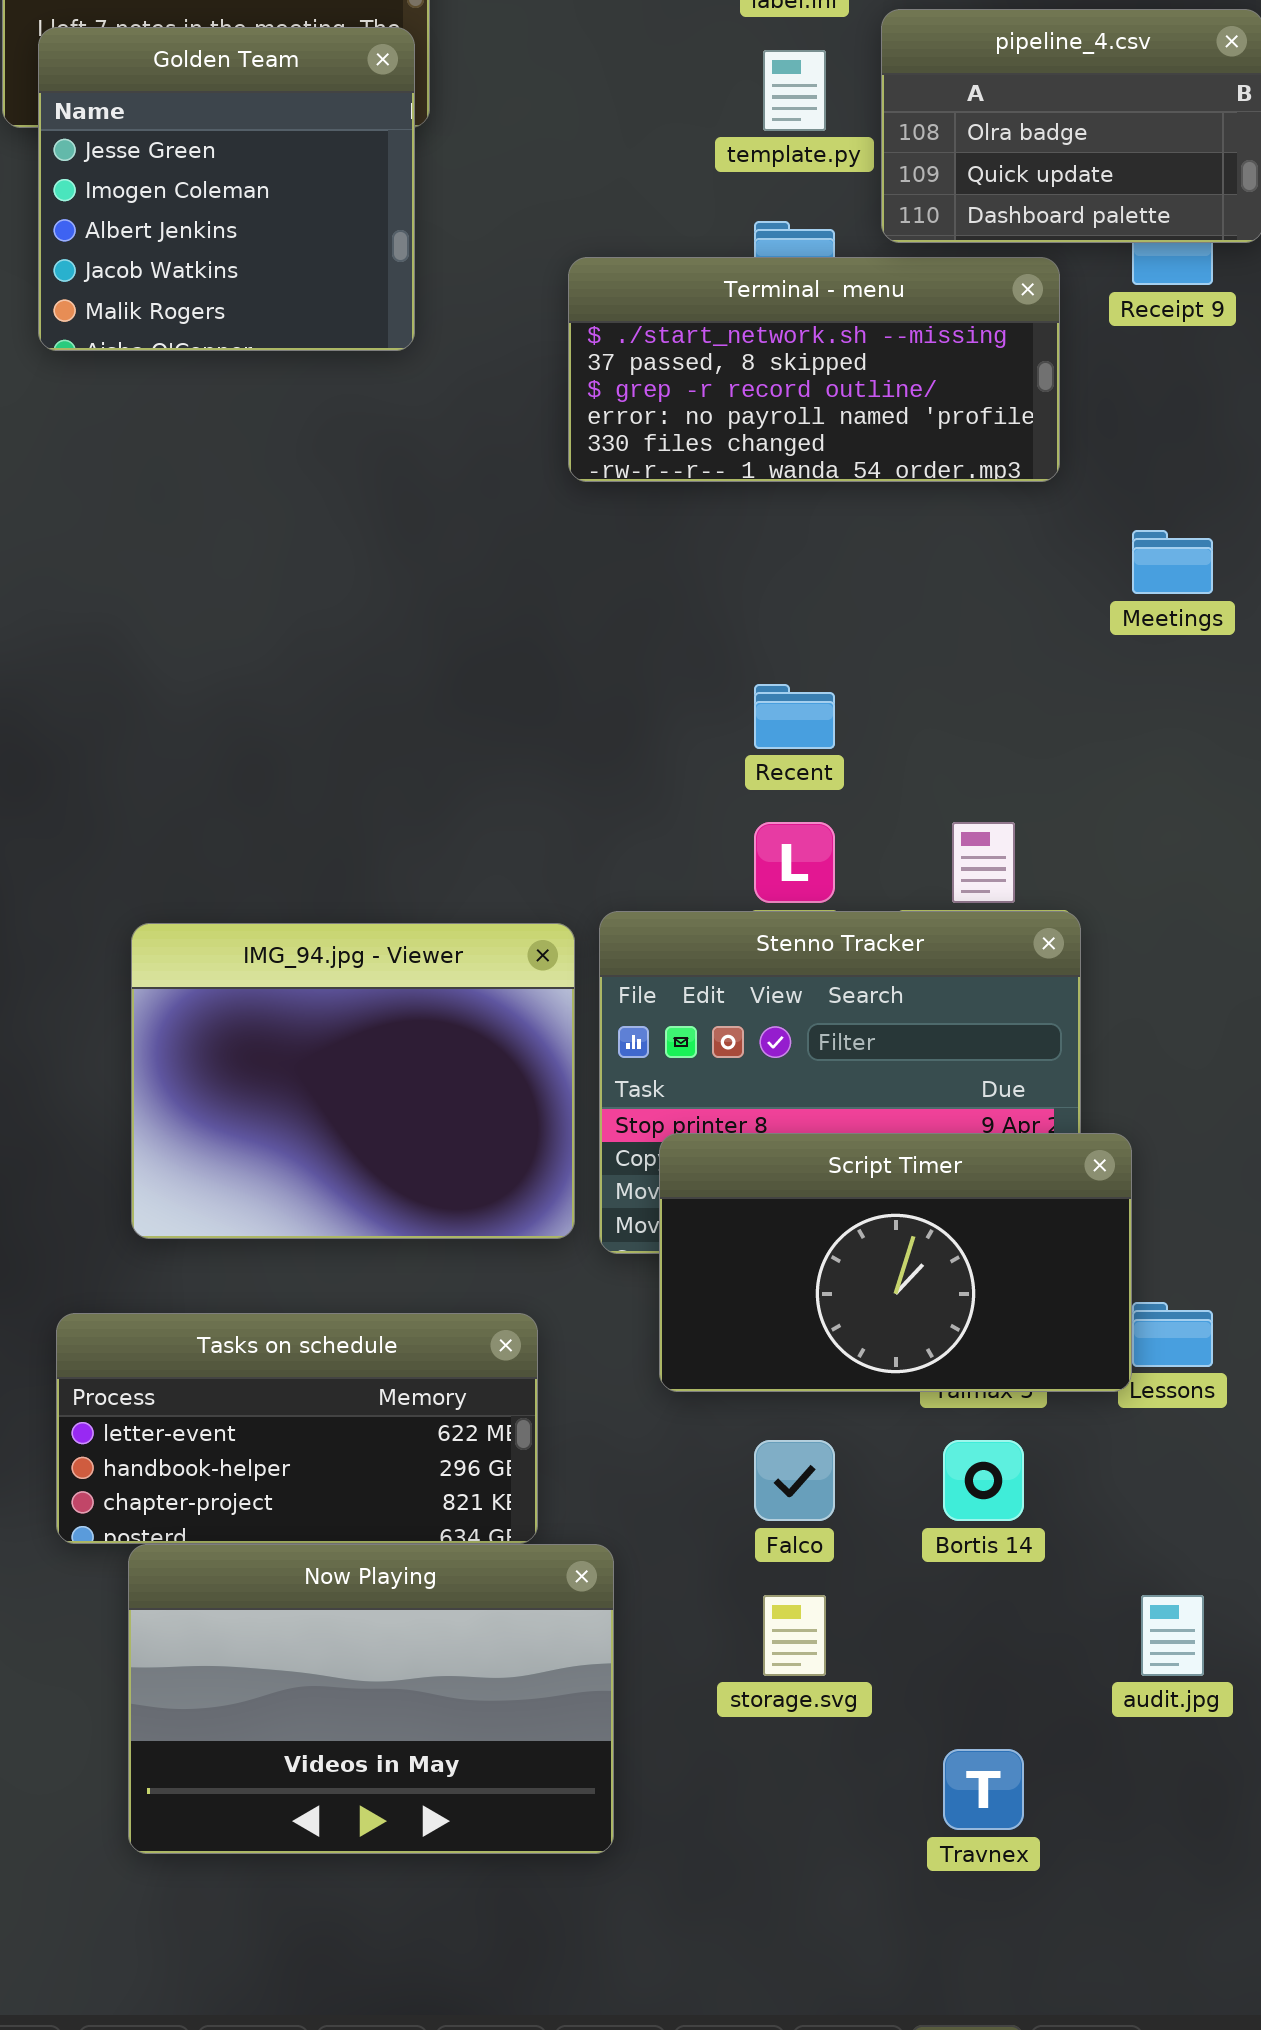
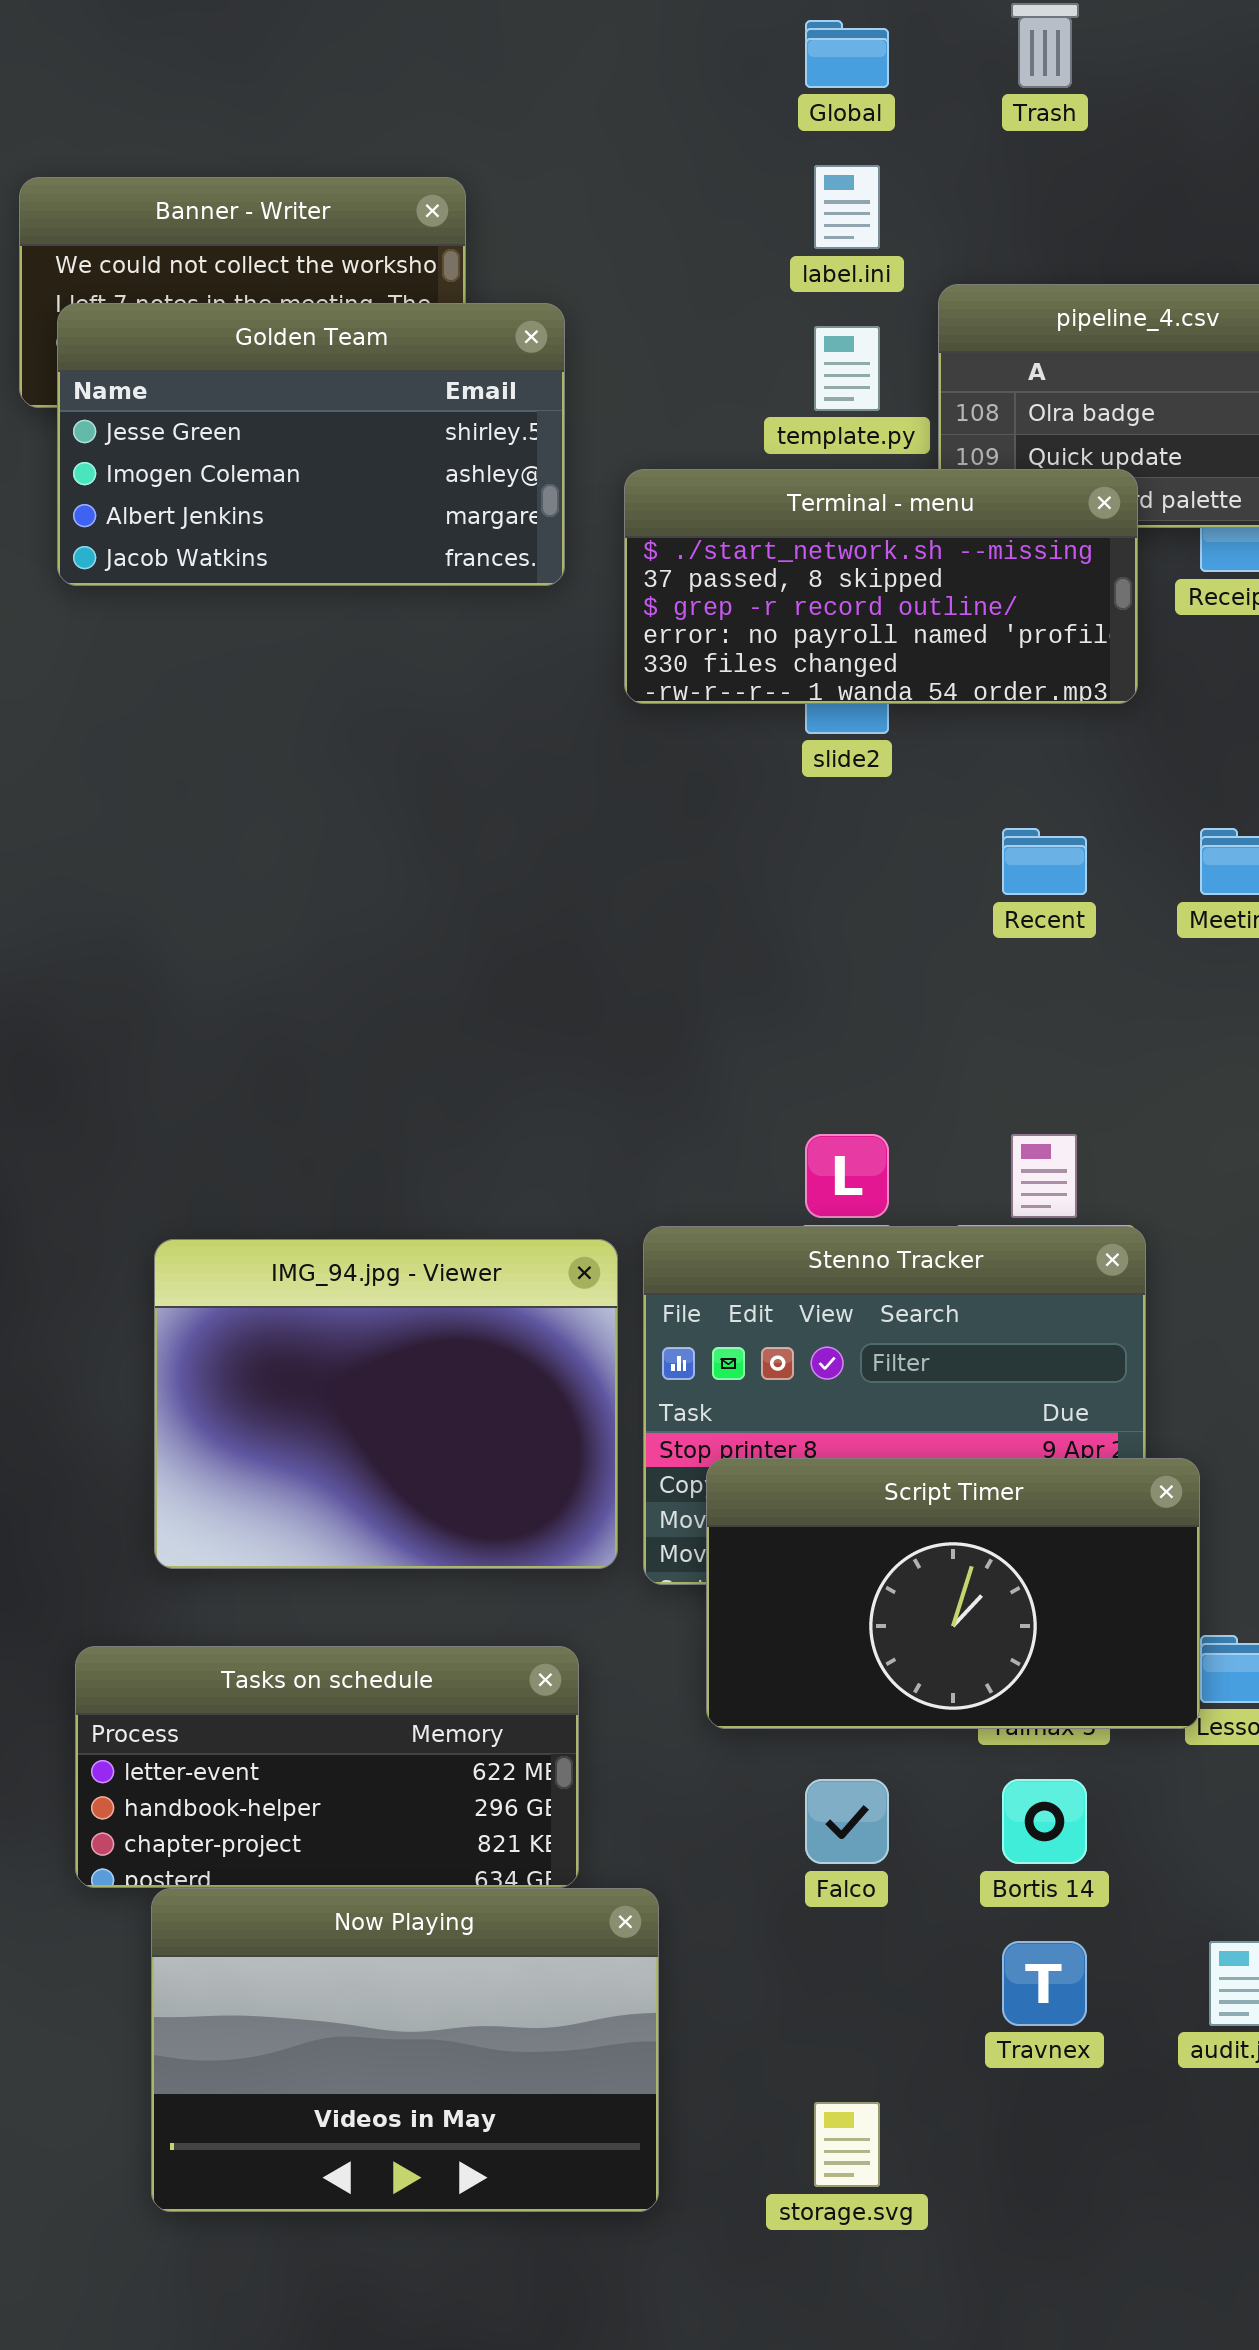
Golden Team: [38,27,415,351] -> [57,303,565,586], resized
Terminal - menu: [568,257,1060,482] -> [624,469,1138,704], moved
Recent: [754,684,835,749] -> [1002,828,1087,895], moved
storage.svg: [763,1595,826,1676] -> [814,2102,880,2187], moved
Travnex: [943,1749,1024,1830] -> [1002,1941,1087,2026], moved

